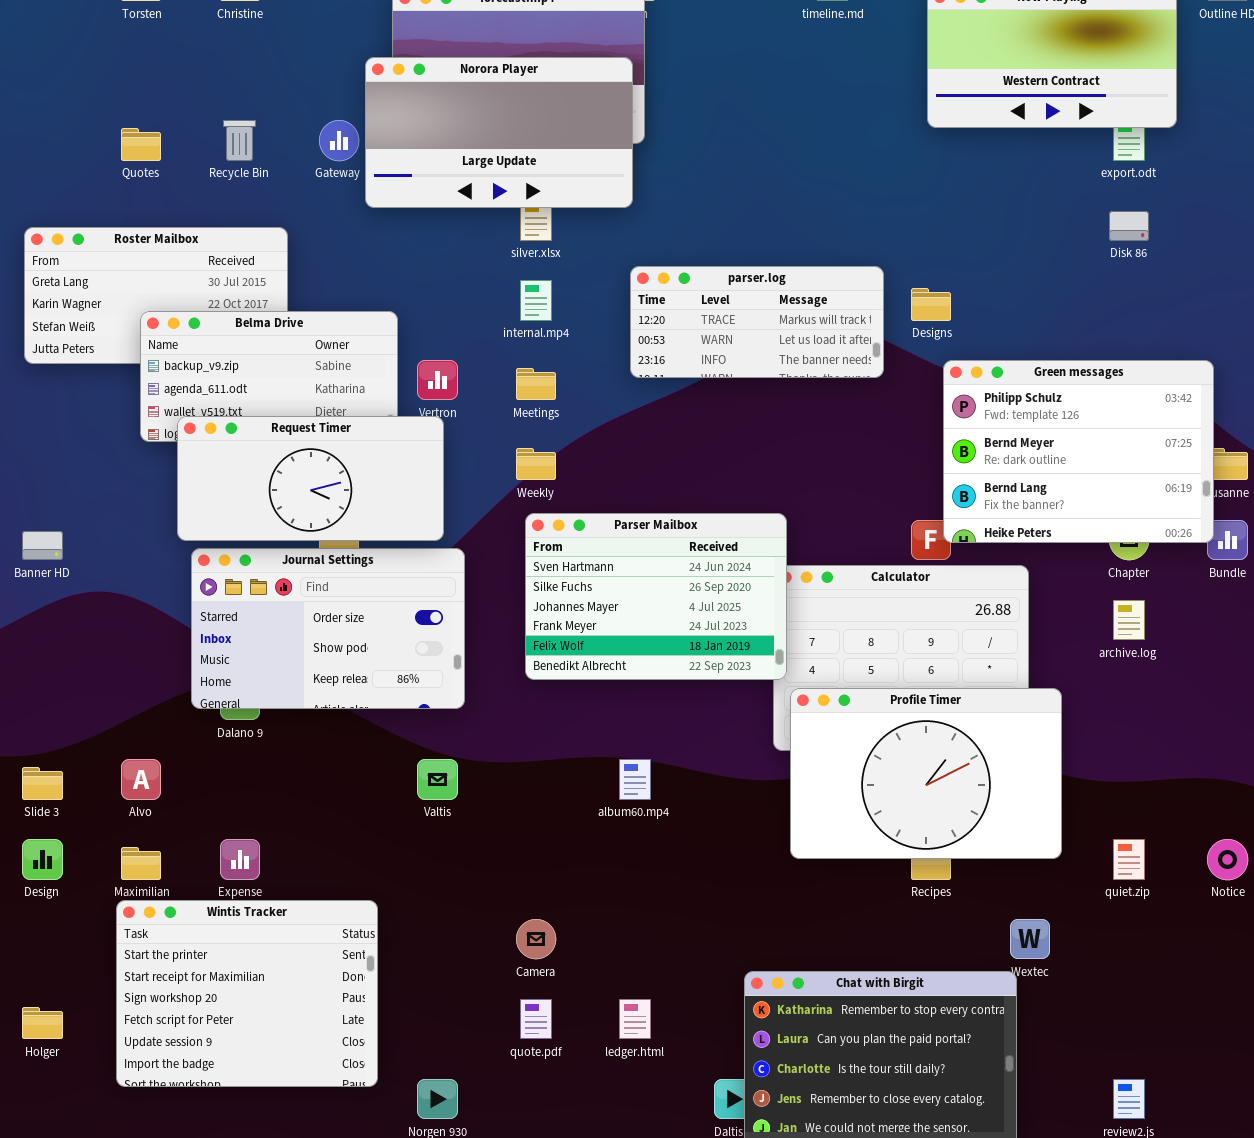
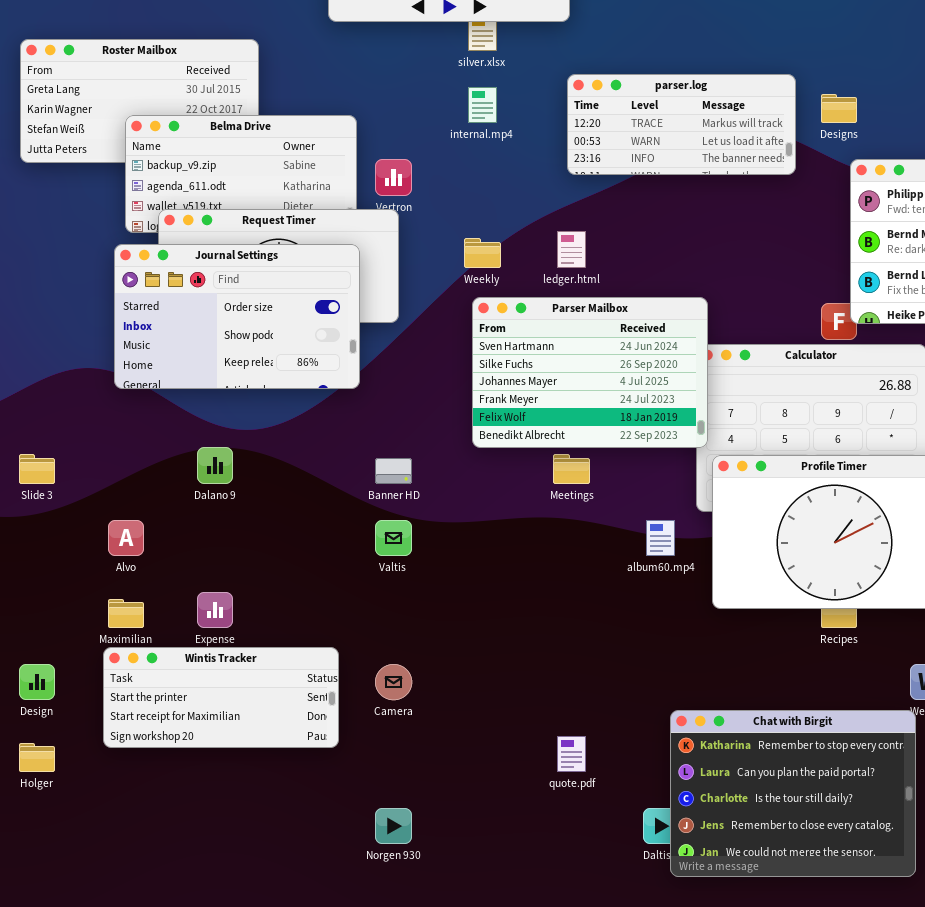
Meetings: [516,368,556,400] -> [553,454,590,484], moved
Banner HD: [22,531,63,560] -> [375,458,412,484], moved
Journal Settings: [191,548,465,709] -> [114,244,360,389], moved
album60.mp4: [619,759,651,800] -> [646,520,675,556], moved
Slide 3: [22,767,63,800] -> [19,454,55,484], moved
Design: [22,839,63,880] -> [19,664,55,700], moved
Wintis Tracker: [116,900,378,1087] -> [103,647,339,748], resized
Camera: [516,919,556,959] -> [375,664,412,700], moved
quote.pdf: [520,999,552,1039] -> [557,736,586,772], moved
ledger.html: [619,999,651,1039] -> [557,231,586,268], moved

